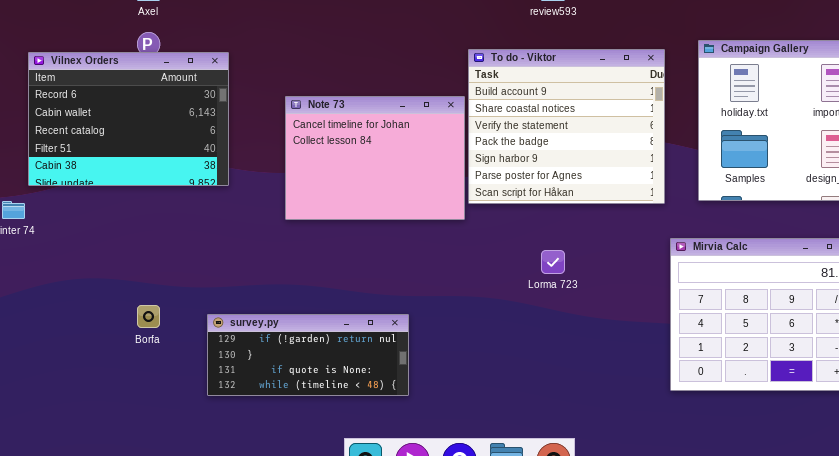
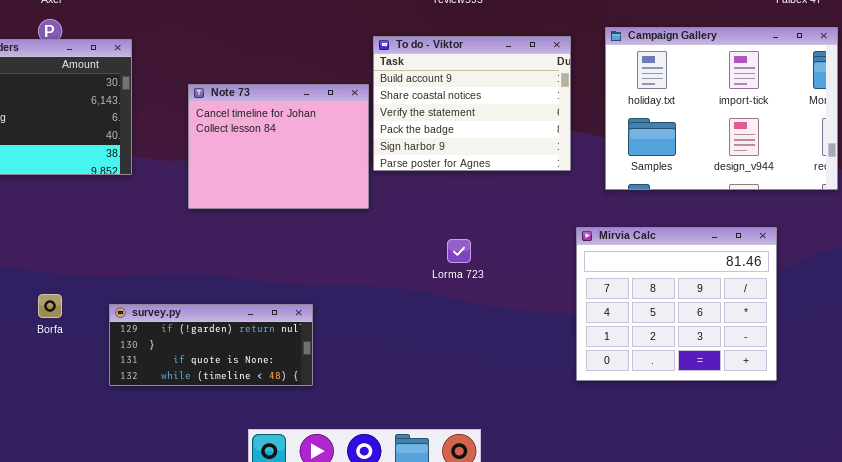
To do - Viktor: [468,49,665,204] -> [373,36,571,171], resized

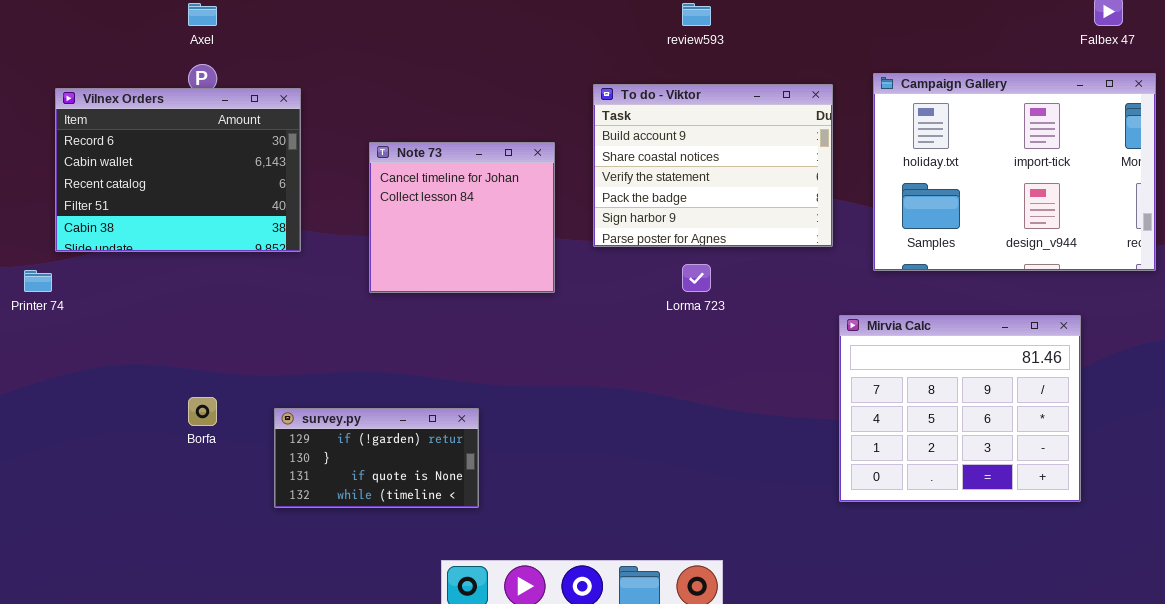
Note 73: [188,84,369,209] -> [369,142,555,293], resized
Lorma 723: [447,239,471,263] -> [682,264,711,292], moved
survey.py: [109,304,313,386] -> [274,408,479,508], resized

